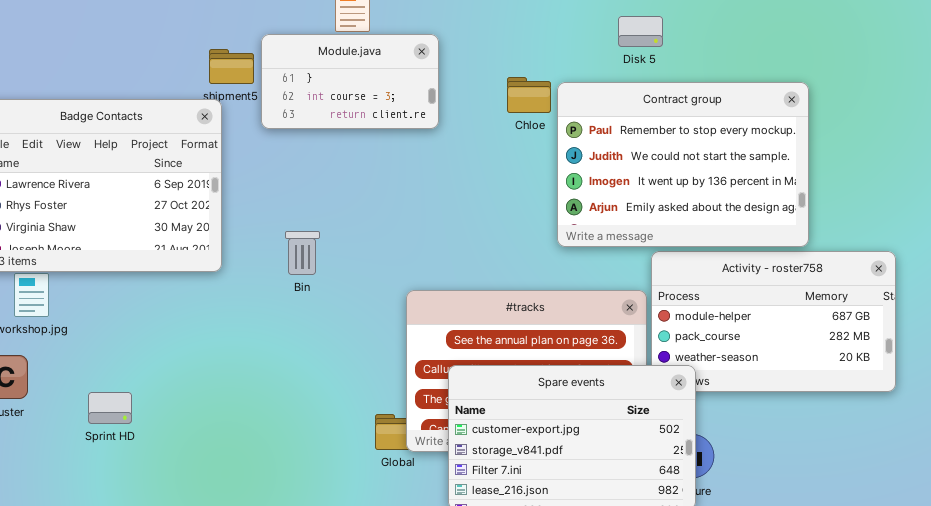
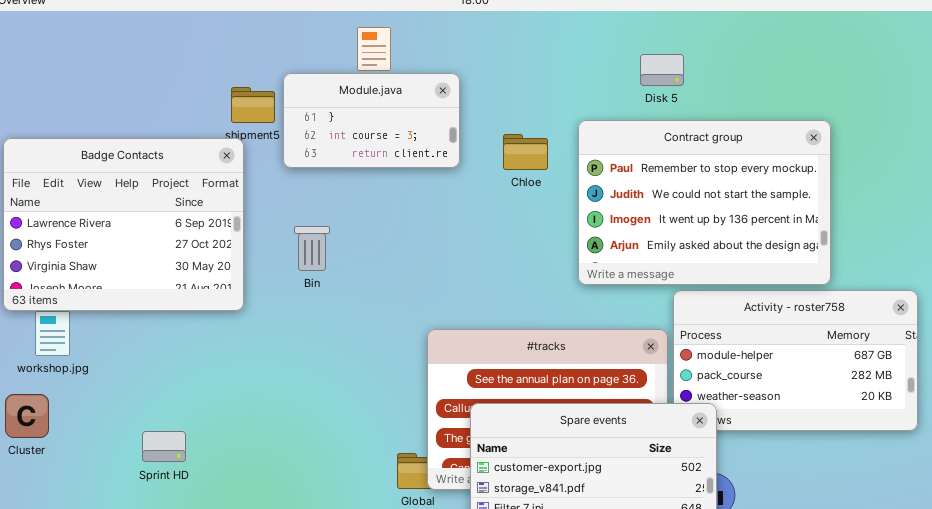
Chloe: [507,77,551,113] -> [503,134,548,170], moved
Bin: [285,231,320,275] -> [294,226,330,271], moved
Sprint HD: [88,392,132,424] -> [142,431,186,462], moved

